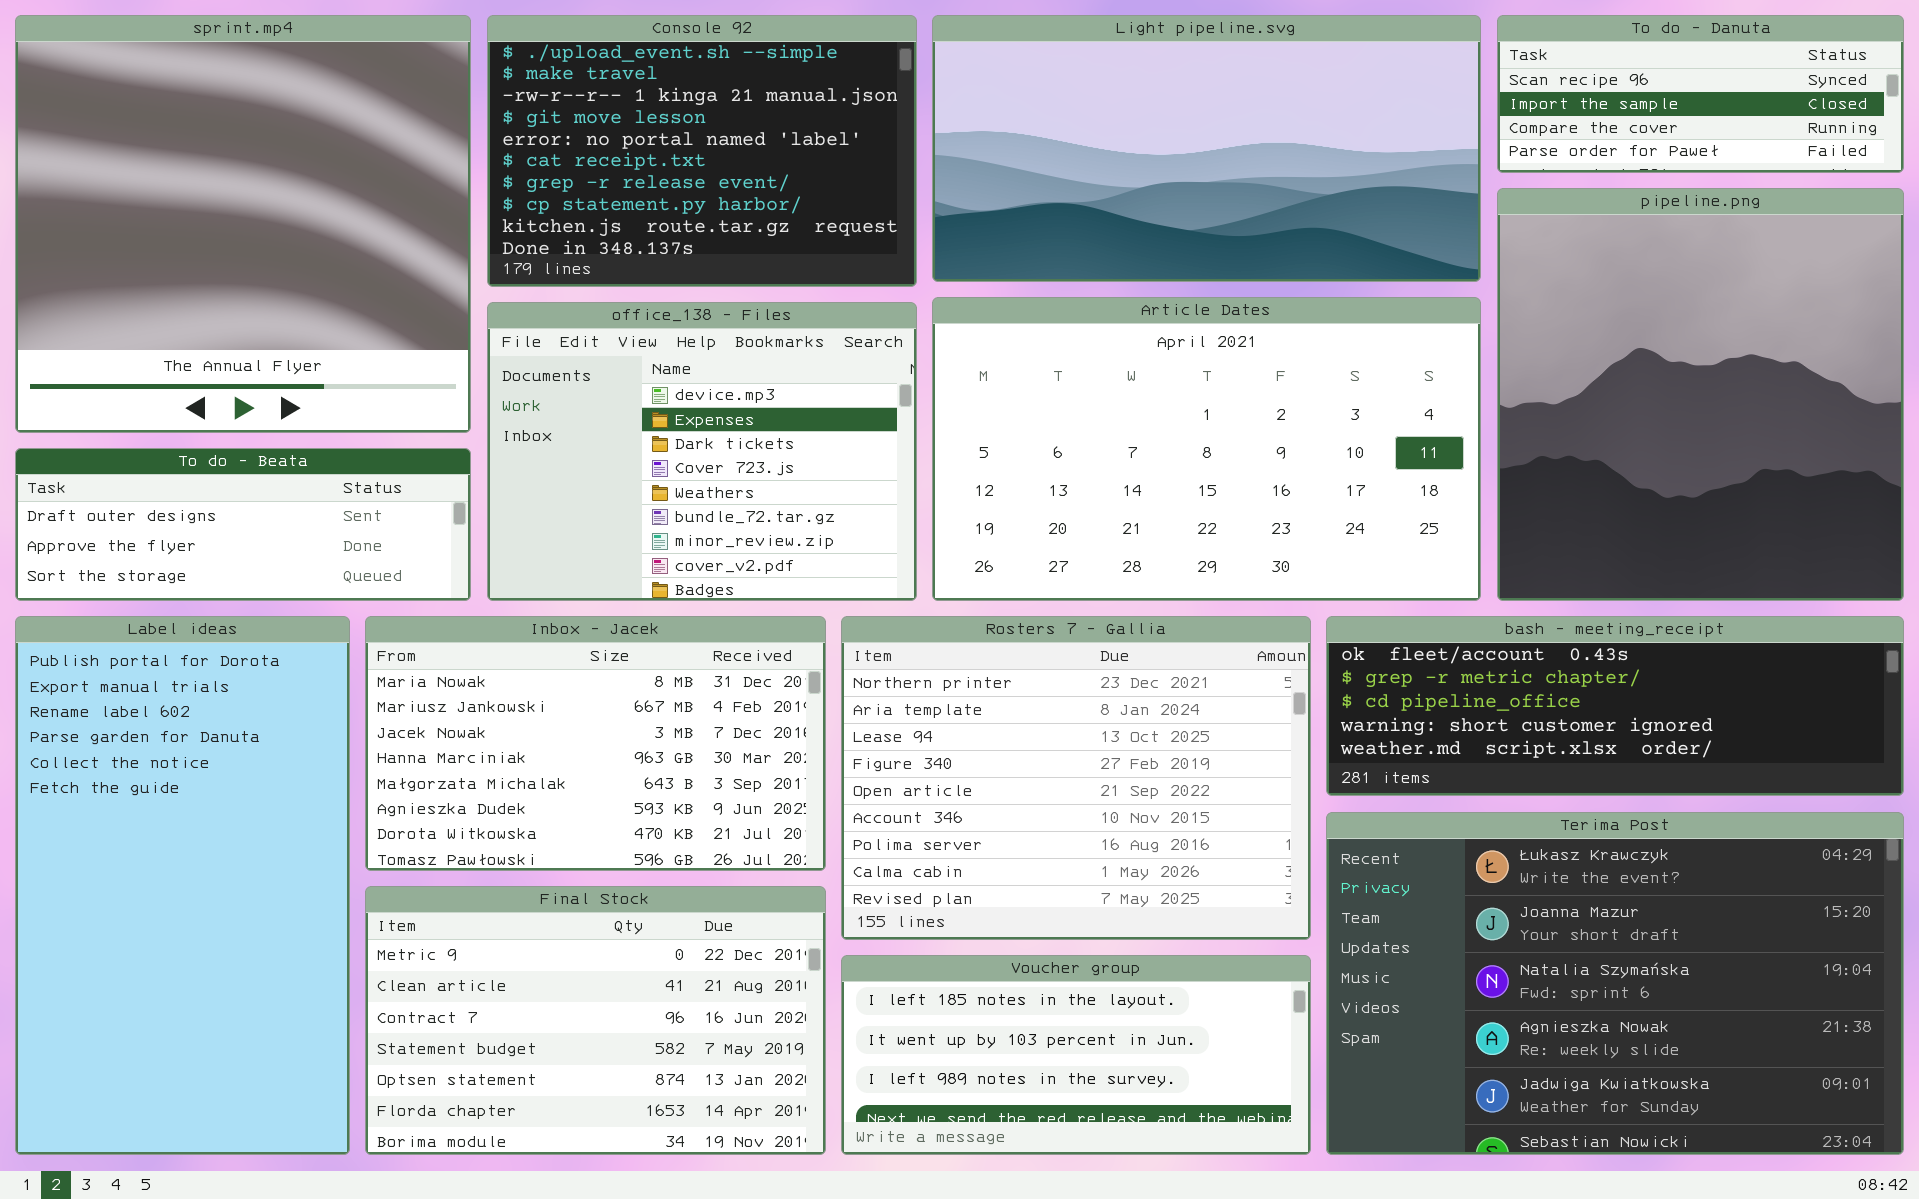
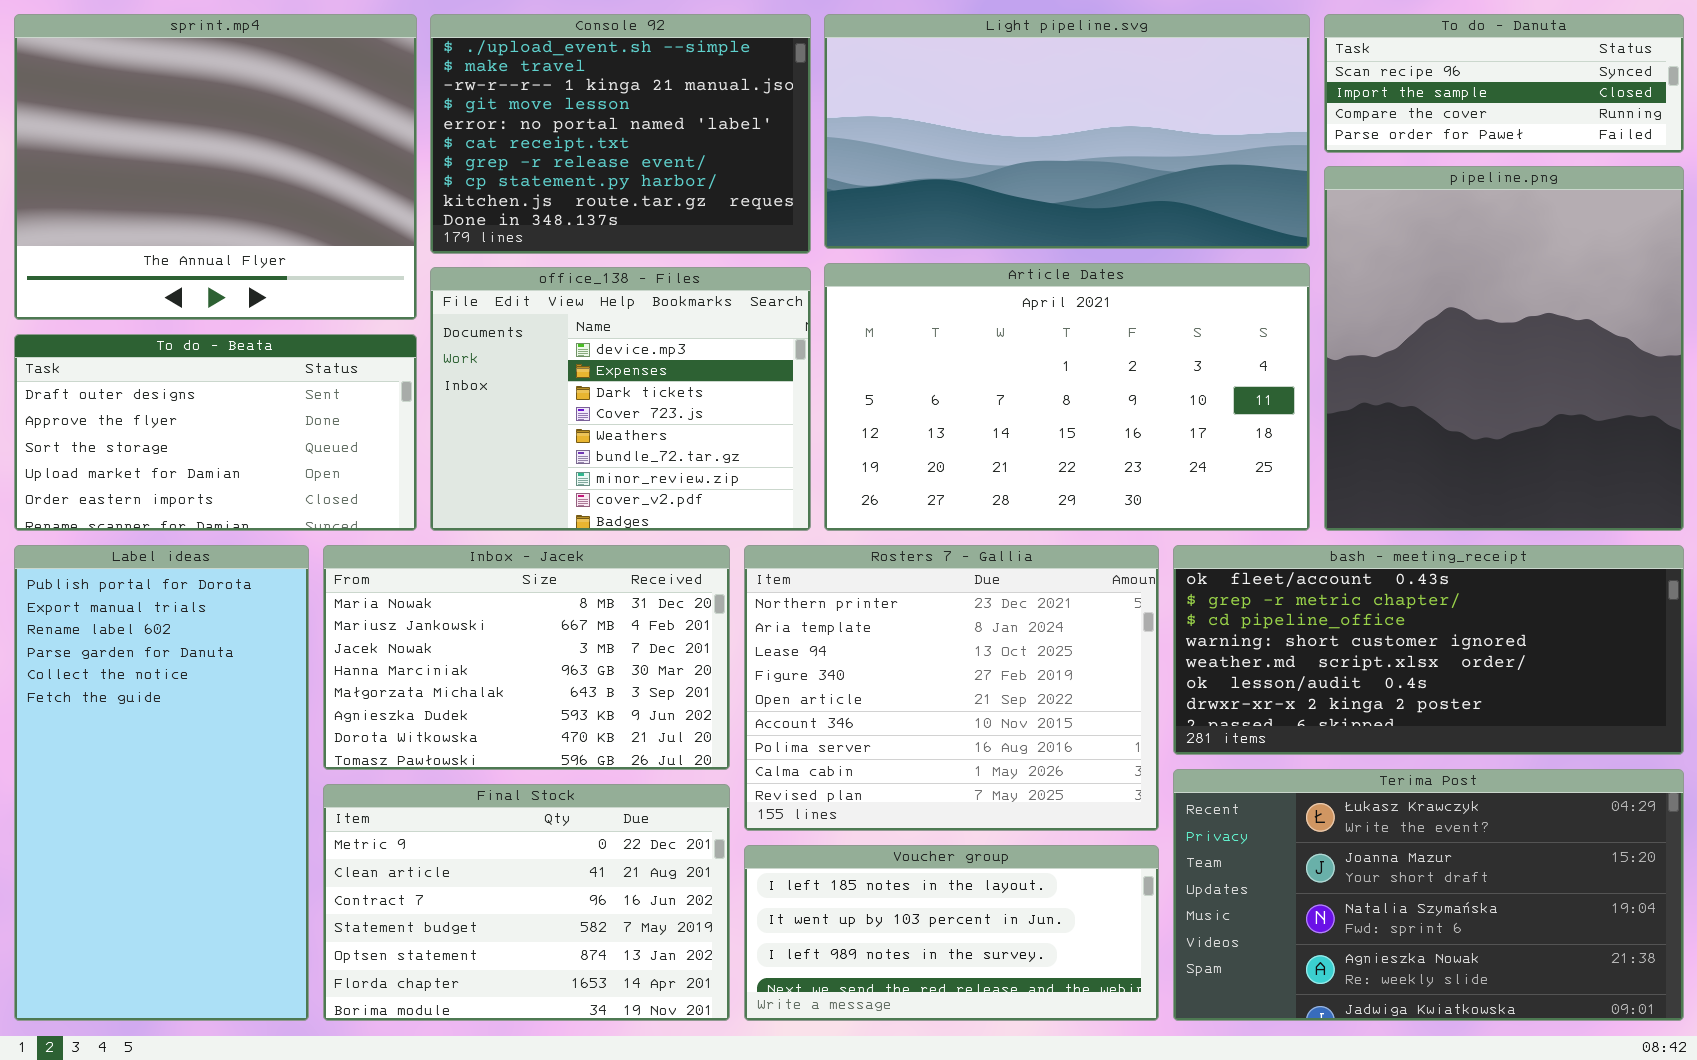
sprint.mp4: [15,15,471,433] -> [14,14,417,320], resized
To do - Beata: [15,448,471,601] -> [14,334,417,531], resized
bash - meeting_receipt: [1326,616,1904,796] -> [1173,545,1684,755], resized
Terima Post: [1326,812,1904,1155] -> [1173,769,1684,1021], resized

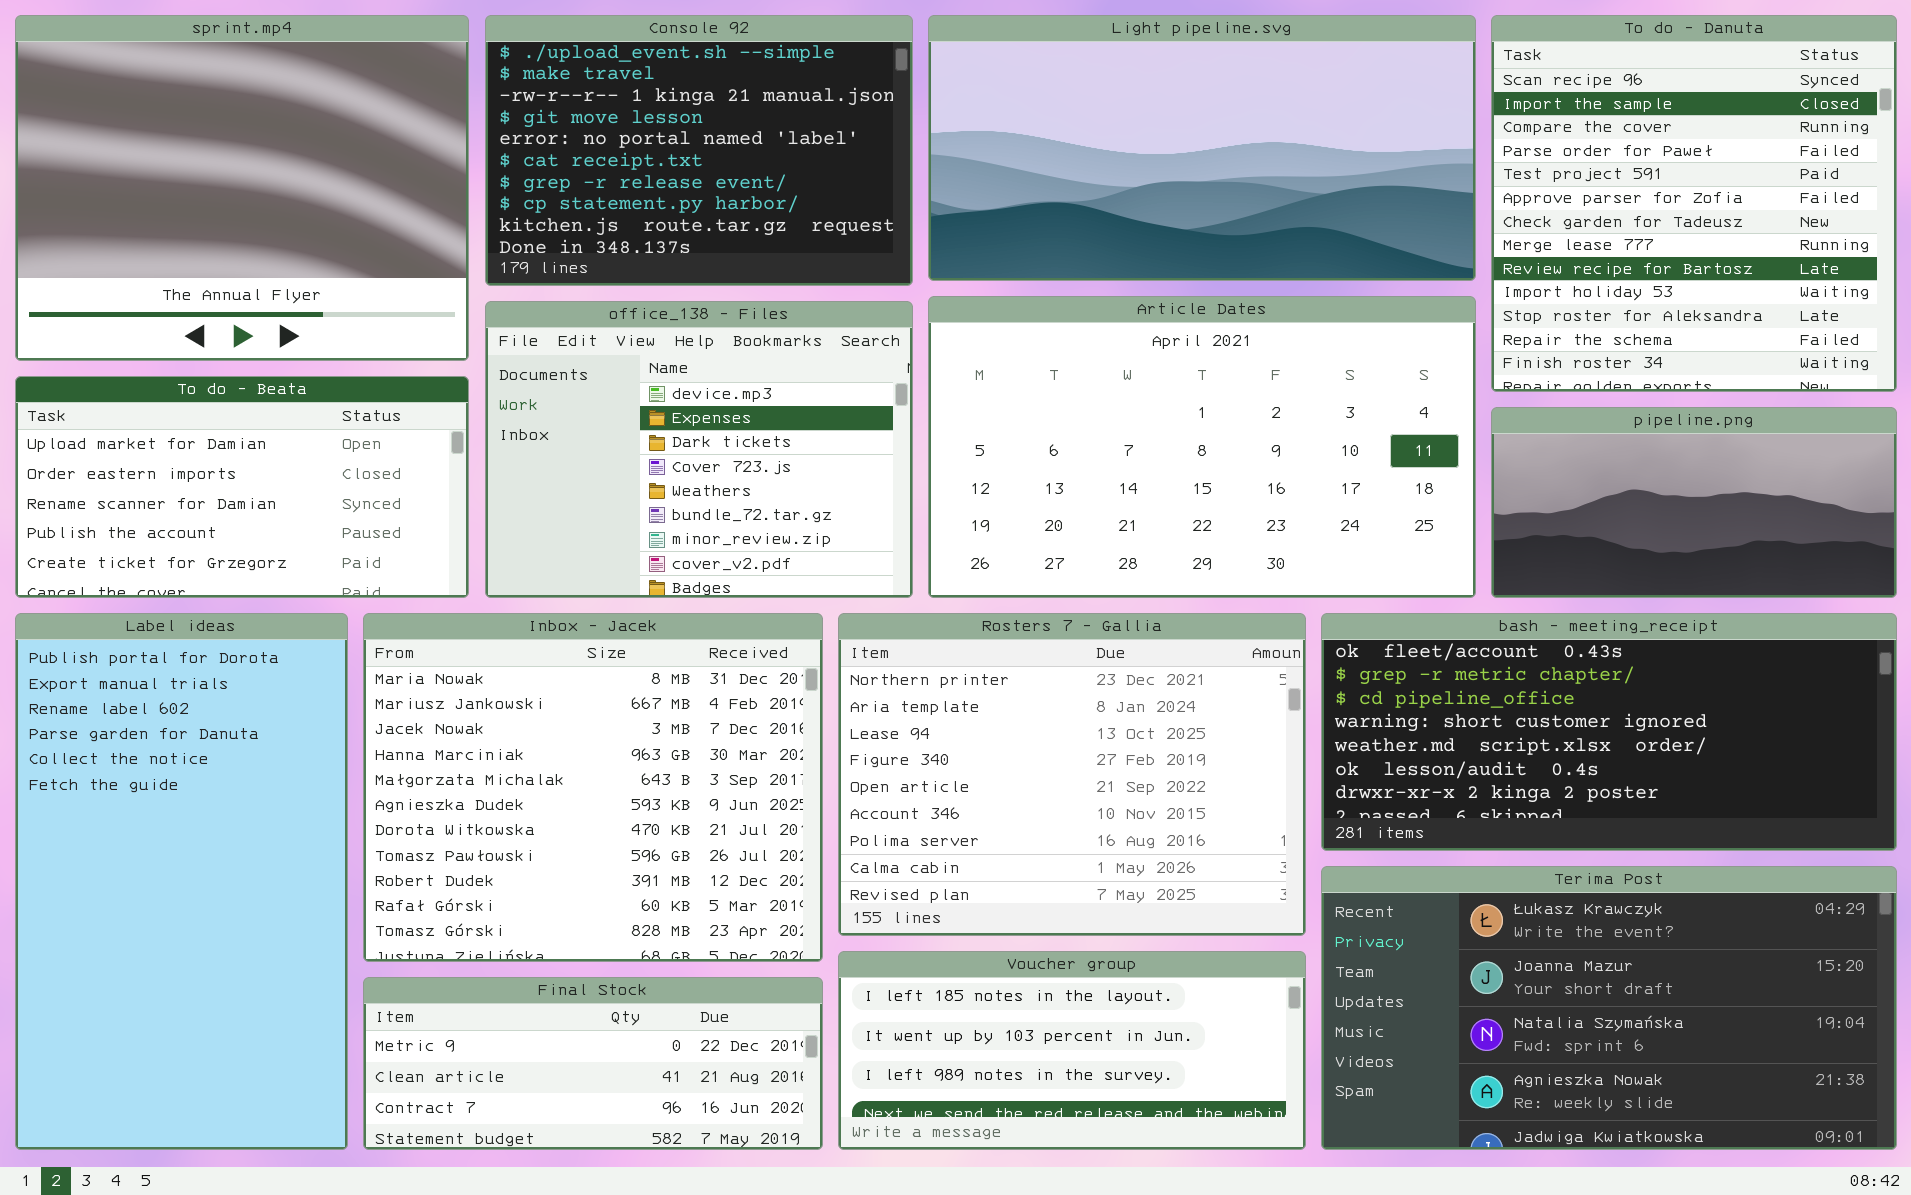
To do - Danuta: [1324,14,1684,153] -> [1491,15,1897,392], resized
pipeline.png: [1324,166,1684,531] -> [1491,407,1897,598], resized
To do - Beata: [14,334,417,531] -> [15,376,469,598], scrolled down 3 rows
Inbox - Jacek: [323,545,730,770] -> [363,613,823,962], resized
Final Stock: [323,784,730,1021] -> [363,977,823,1150], resized

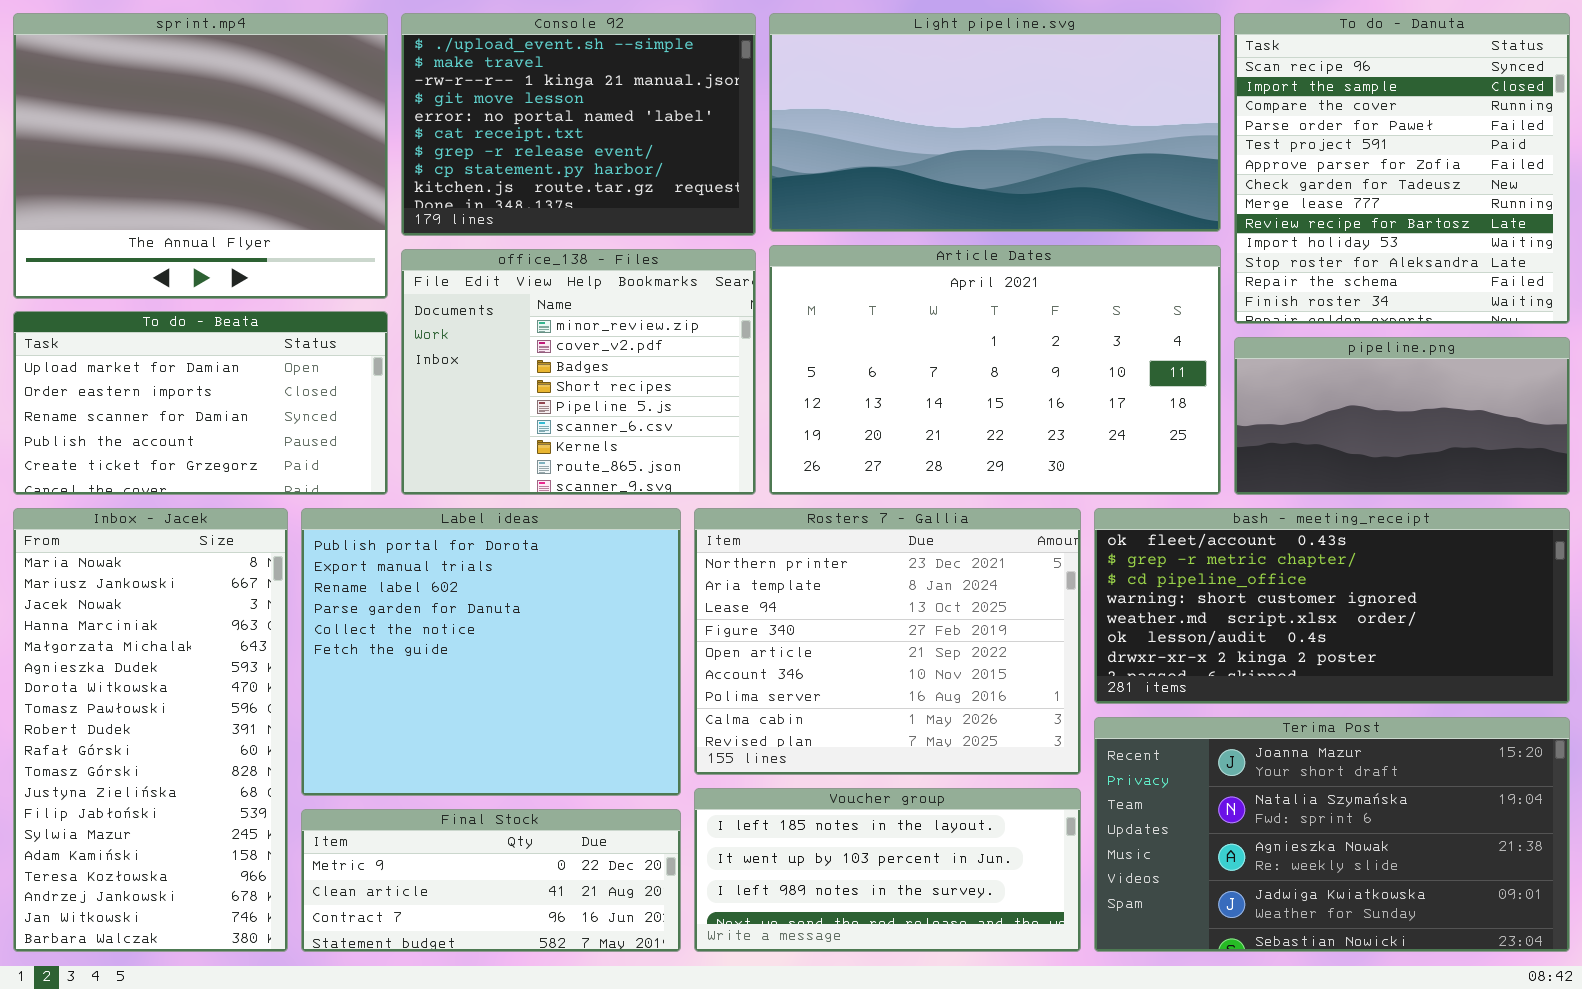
office_138 - Files: [485,301,913,598] -> [401,249,756,495], scrolled down 6 rows
Label ideas: [15,613,348,1150] -> [301,508,681,796], moved, resized
Inbox - Jacek: [363,613,823,962] -> [13,508,288,952], moved, resized
Terima Post: [1321,866,1897,1150] -> [1094,717,1570,952], scrolled down 1 row

